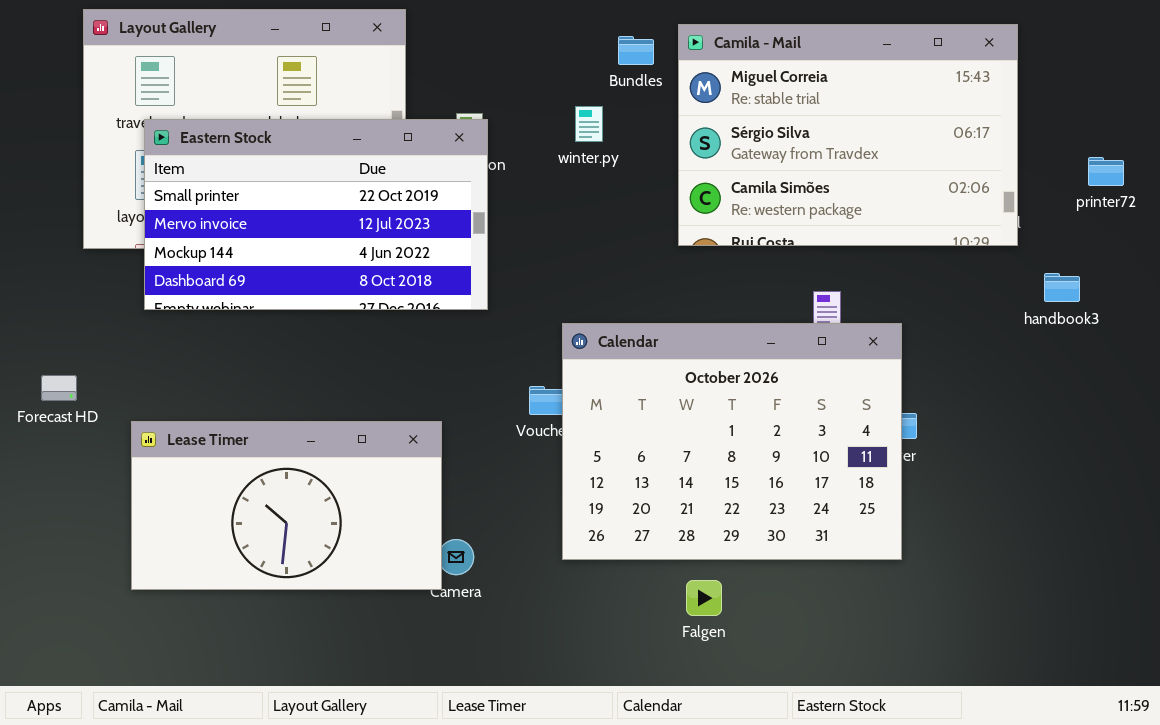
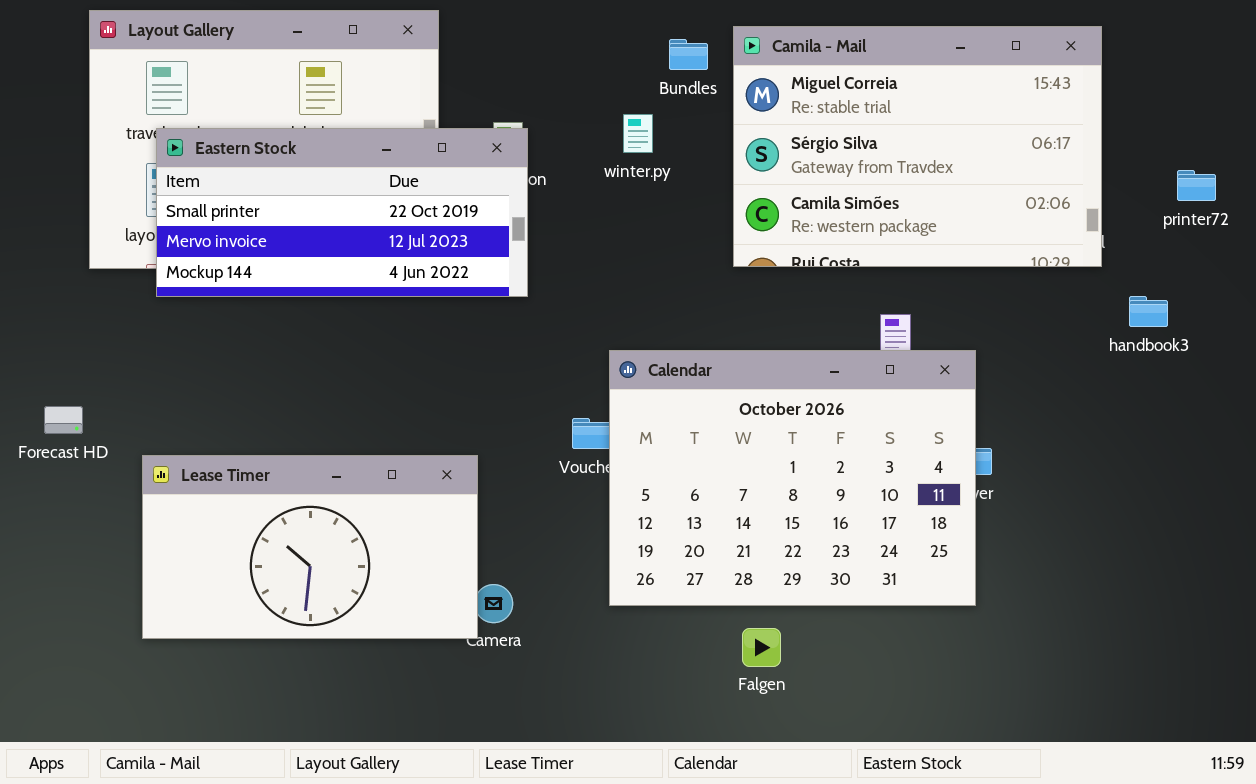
Eastern Stock: [144,119,488,310] -> [156,128,528,297], resized

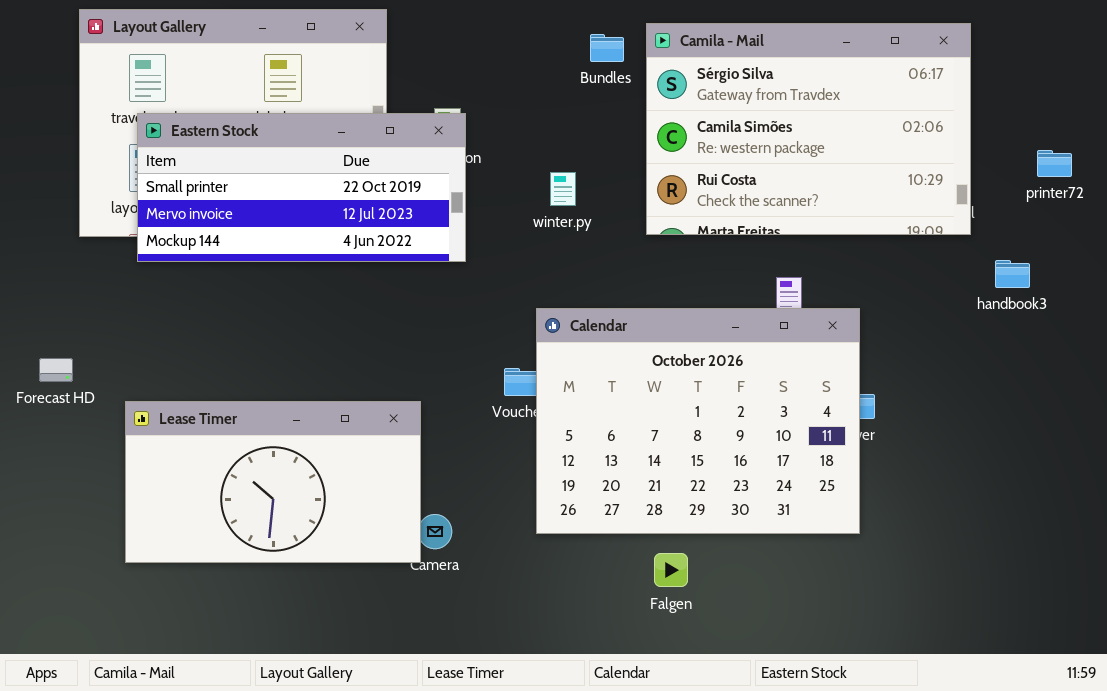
Camila - Mail: [733,26,1102,267] -> [646,23,971,235], scrolled down 1 row
winter.py: [623,114,653,153] -> [550,172,576,206], moved

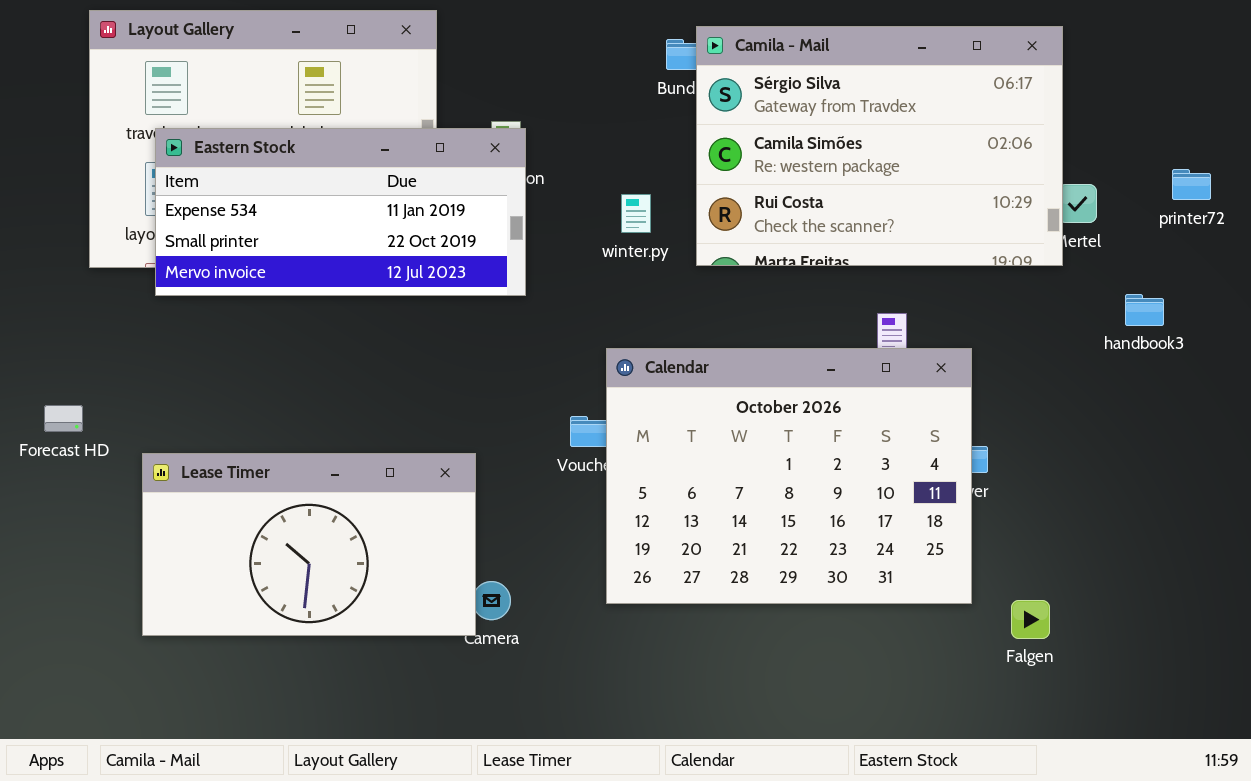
Camila - Mail: [646,23,971,235] -> [696,26,1063,266], moved
Eastern Stock: [137,113,466,262] -> [155,128,526,296], scrolled up 1 row
Falgen: [654,553,688,587] -> [1011,600,1050,639], moved

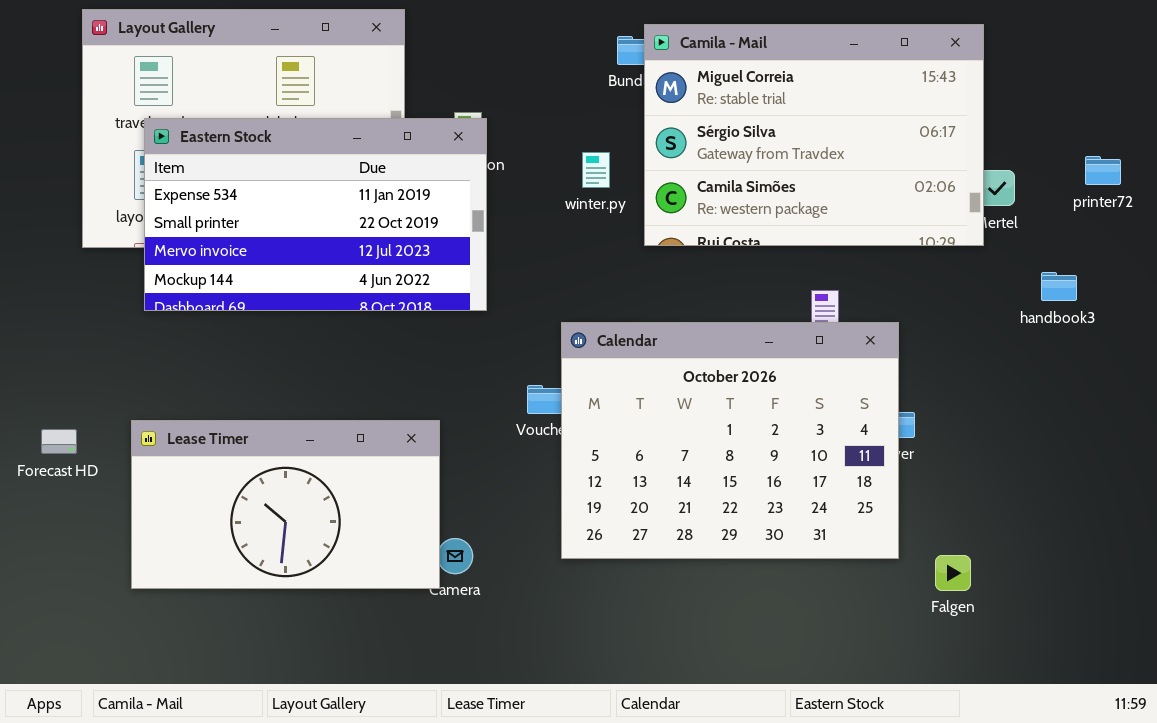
Camila - Mail: [696,26,1063,266] -> [644,24,984,246], scrolled up 1 row
Eastern Stock: [155,128,526,296] -> [144,118,487,311], resized
winter.py: [621,194,651,233] -> [582,152,610,188], moved
Forecast HD: [44,405,83,432] -> [41,429,77,454], moved

